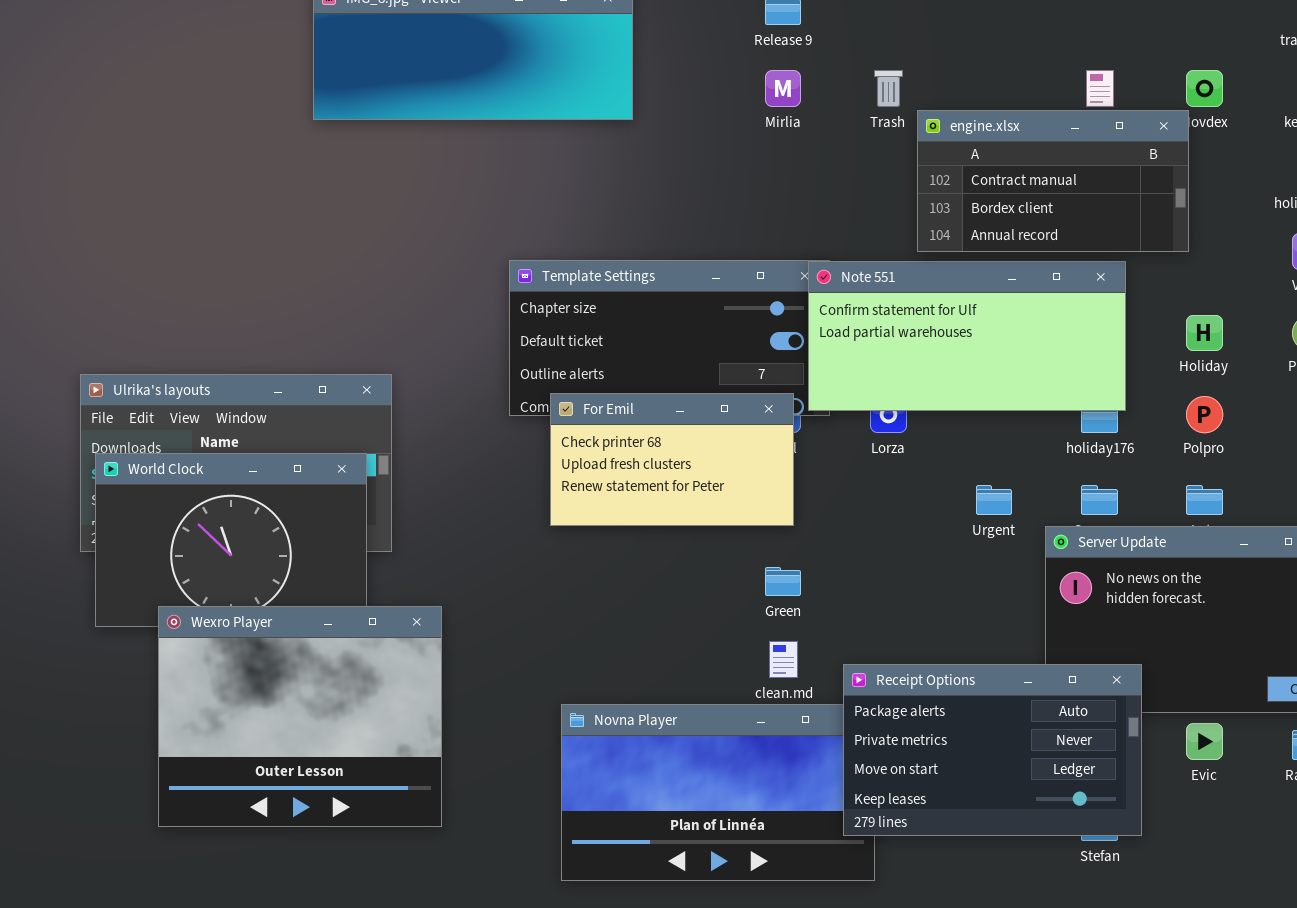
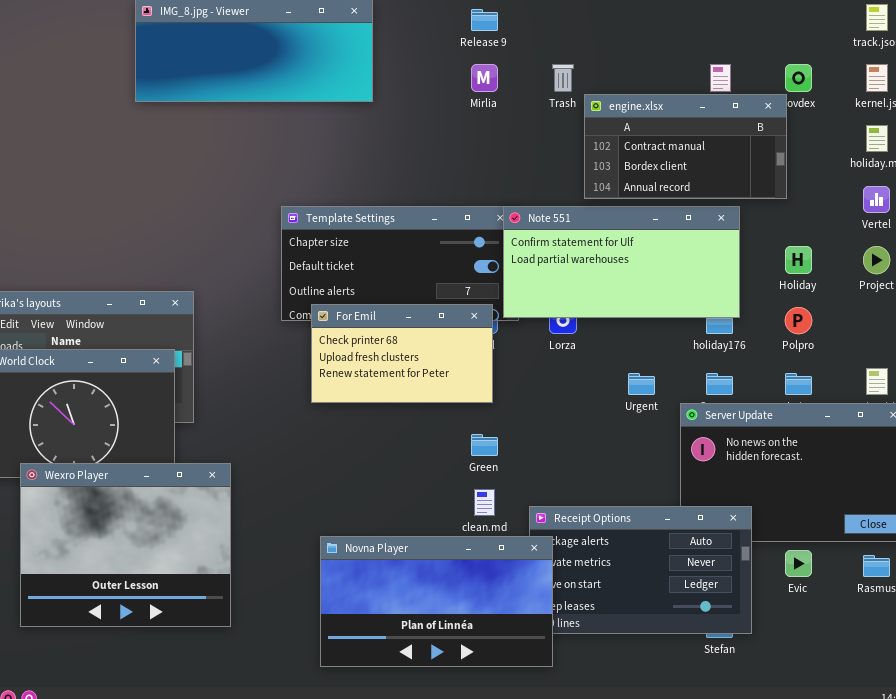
Novna Player: [561,704,875,881] -> [320,536,553,667], raised

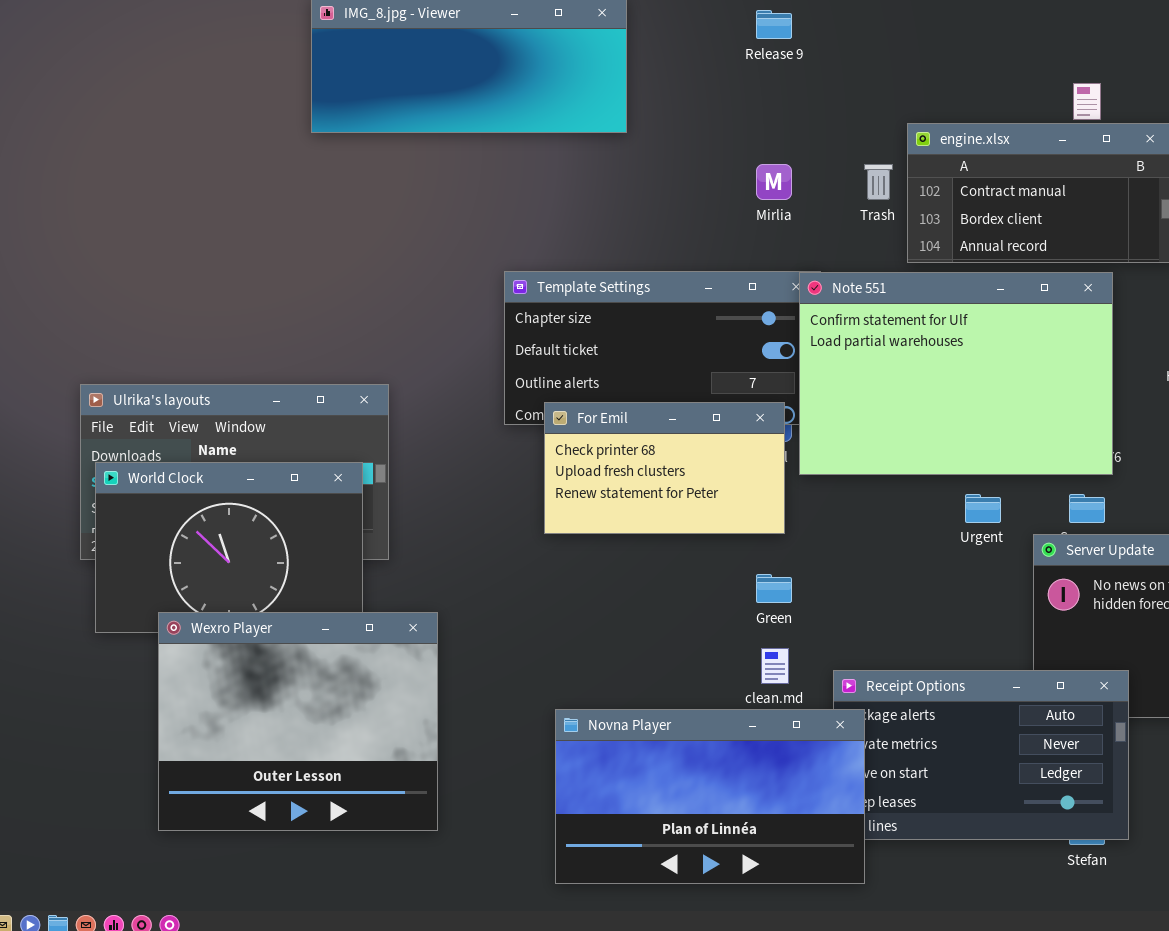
Mirlia: [471,64,498,92] -> [756,164,792,200], moved
Trash: [552,64,574,92] -> [864,164,893,200], moved
Note 551: [503,206,740,318] -> [799,272,1113,475], resized

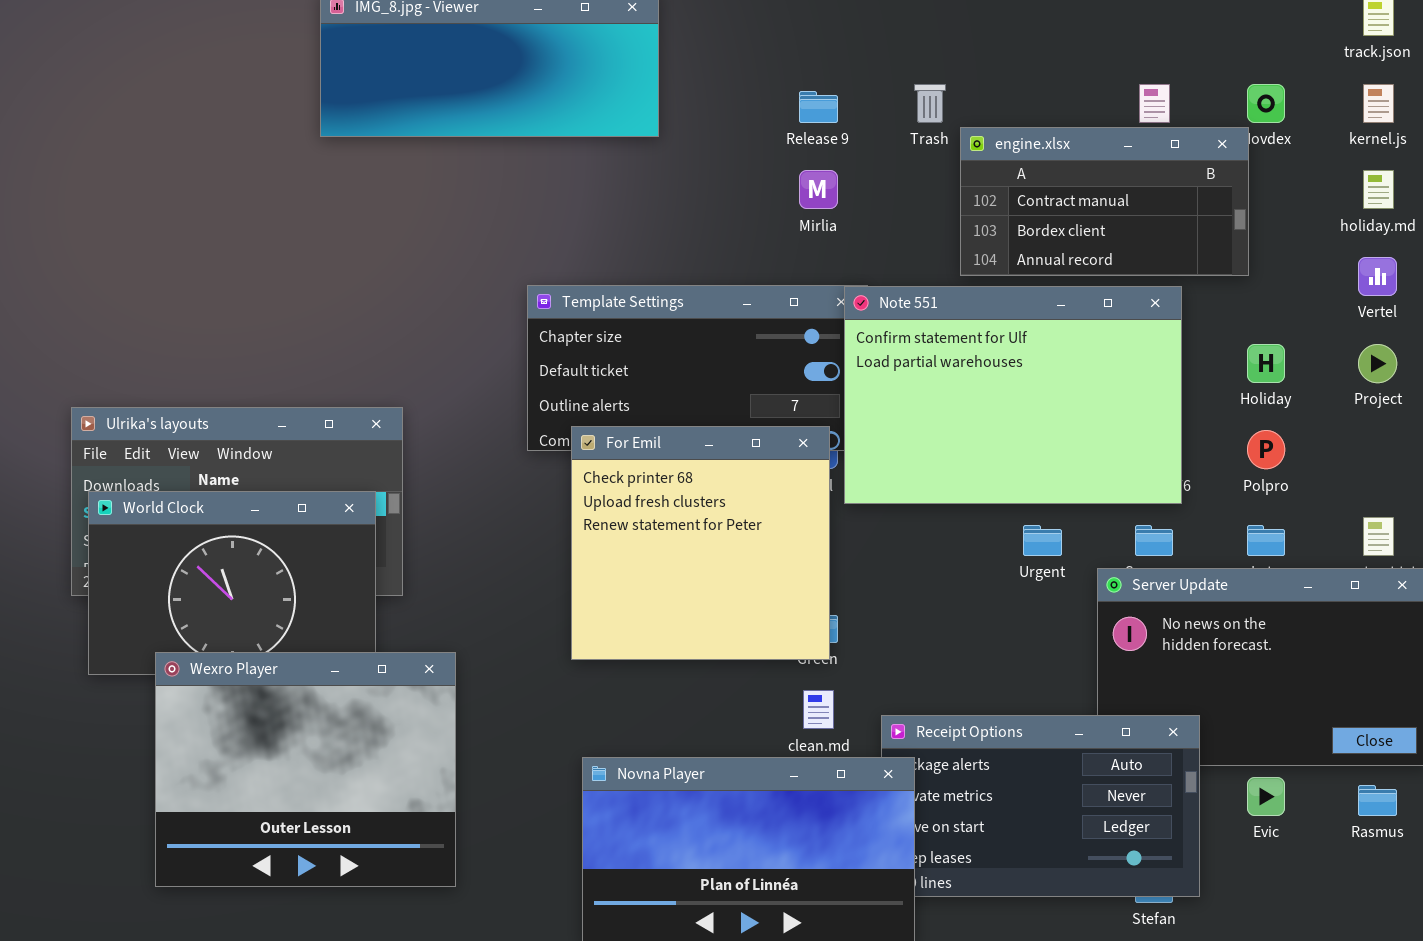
Release 9: [756,10,792,39] -> [799,91,838,123], moved
Trash: [864,164,893,200] -> [914,84,946,123], moved
For Emil: [544,402,785,534] -> [571,426,830,660], resized

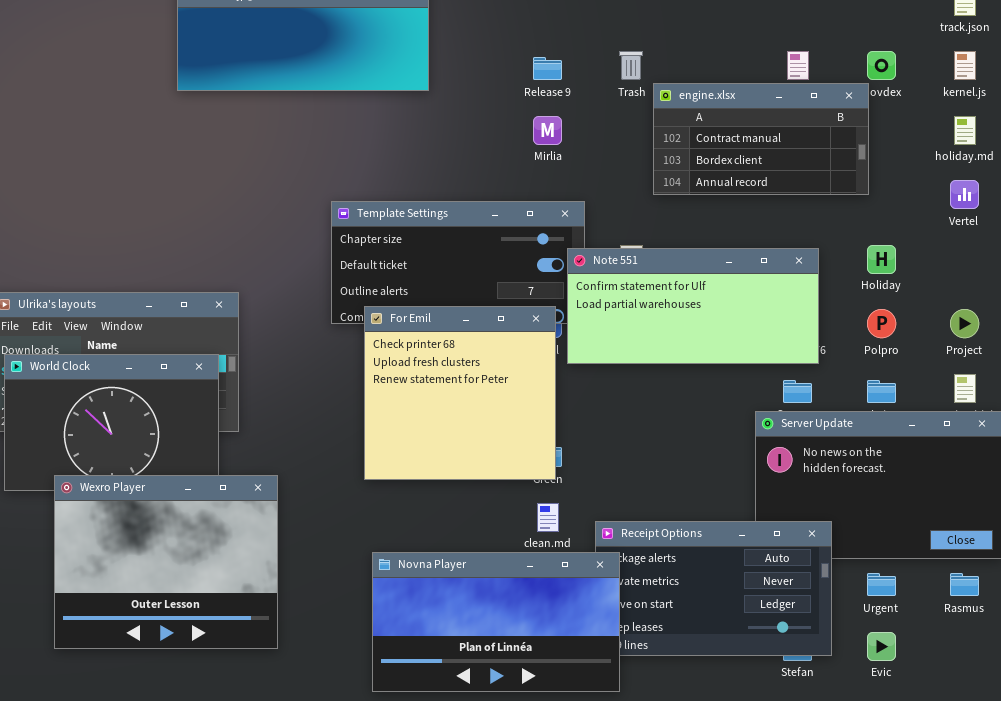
Note 551: [844,286,1182,504] -> [567,248,819,364], resized
Project: [1358,344,1397,383] -> [950,309,979,338], moved
Urgent: [1023,525,1062,556] -> [867,573,896,596], moved
Evic: [1247,777,1285,816] -> [867,632,896,661], moved

